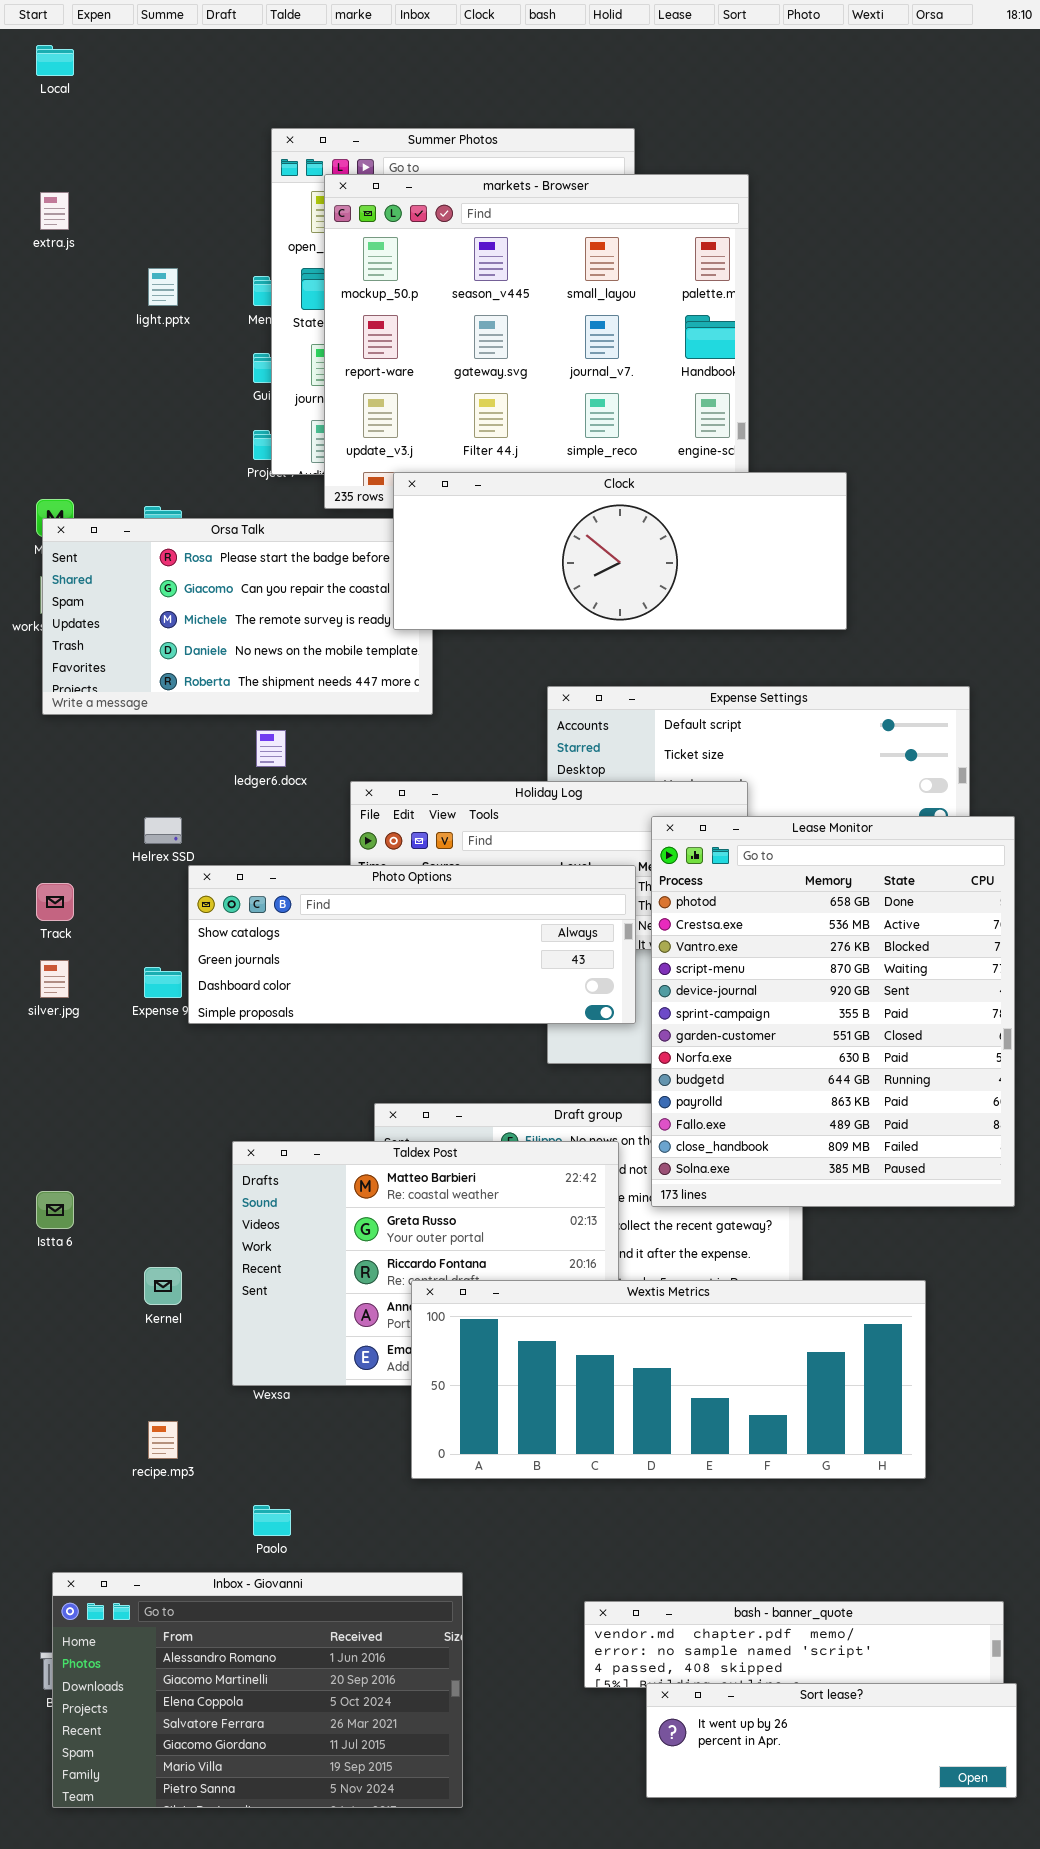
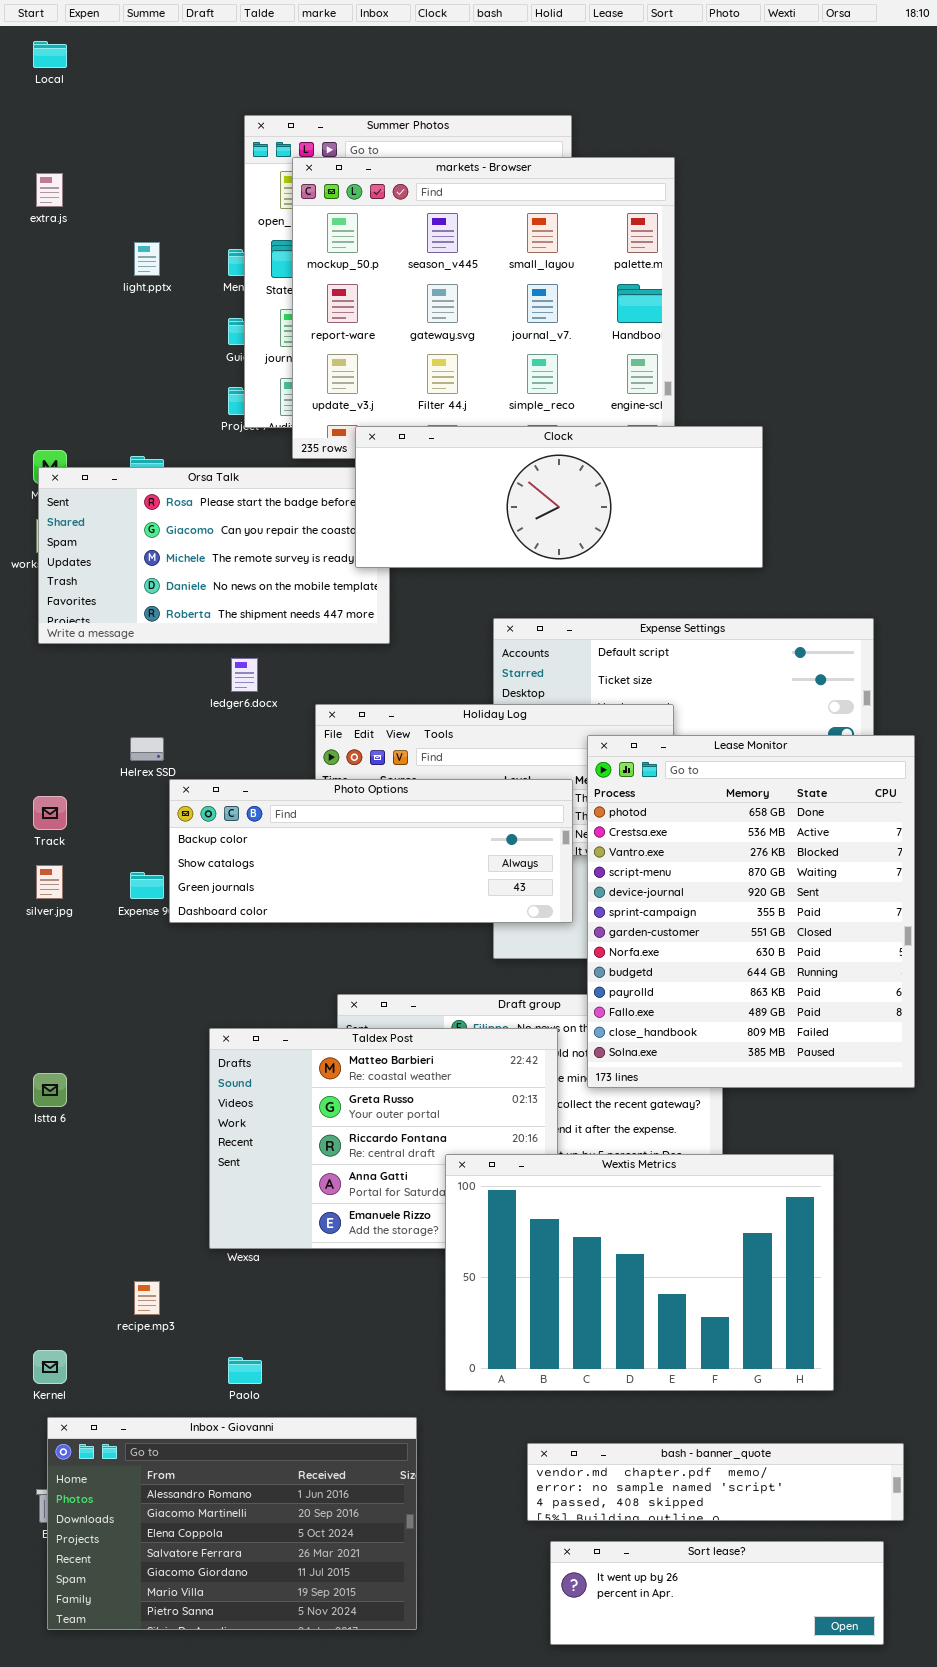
Photo Options: [188,865,636,1024] -> [169,779,573,923], scrolled up 1 row
Kernel: [144,1267,182,1305] -> [33,1350,67,1384], moved
Wextis Metrics: [411,1280,926,1479] -> [445,1154,834,1391], resized
Sort lease?: [646,1683,1017,1798] -> [550,1541,884,1645], moved

